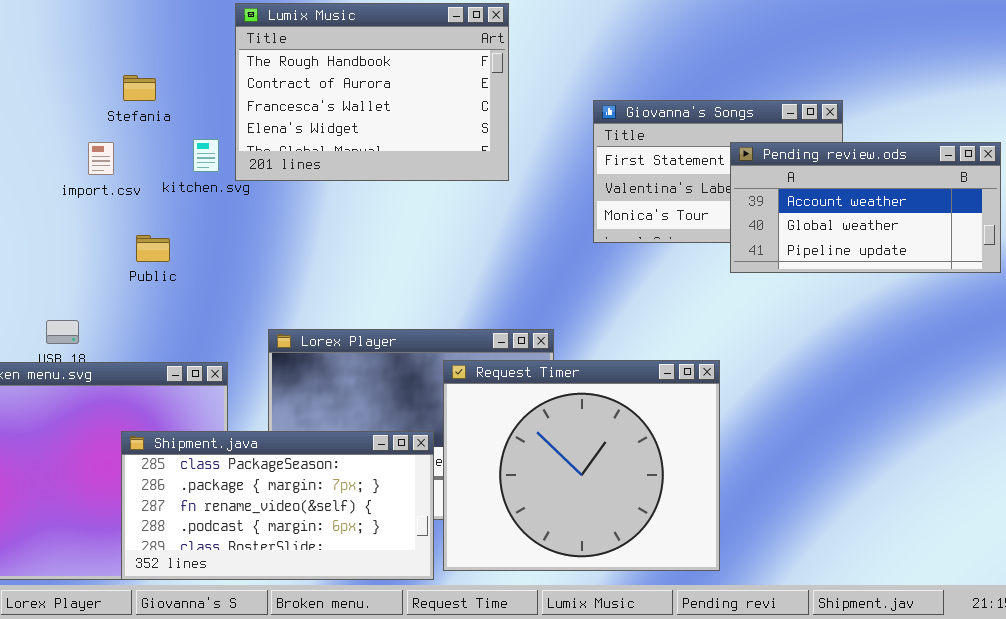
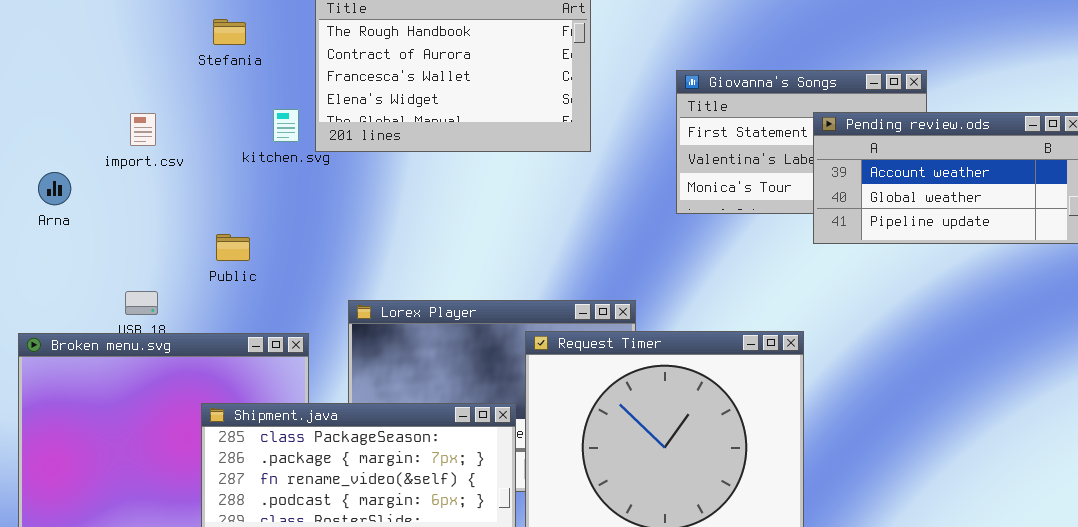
Stefania: [123,75,156,101] -> [213,19,246,45], moved
import.csv: [88,142,114,175] -> [130,113,156,146], moved
Public: [136,235,170,262] -> [216,234,250,261], moved

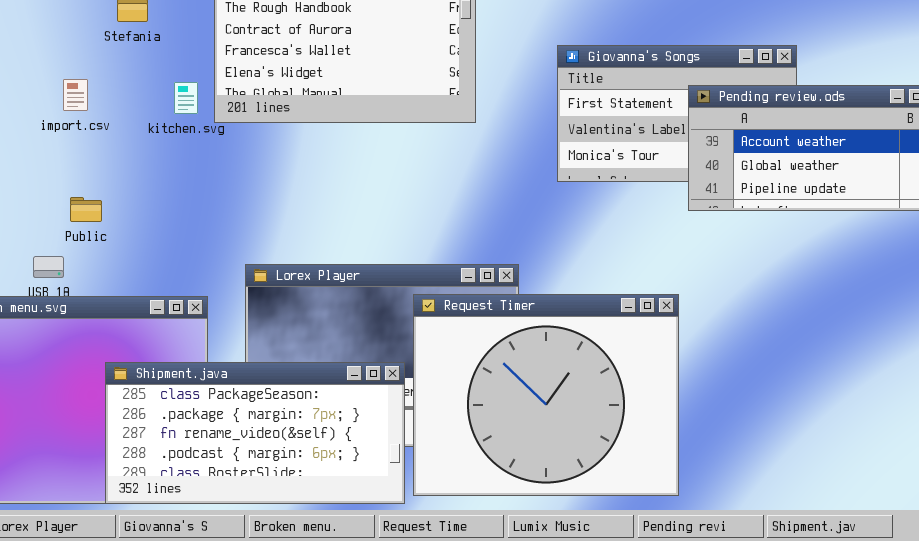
import.csv: [130,113,156,146] -> [63,79,88,111], moved
Public: [216,234,250,261] -> [70,197,102,222], moved

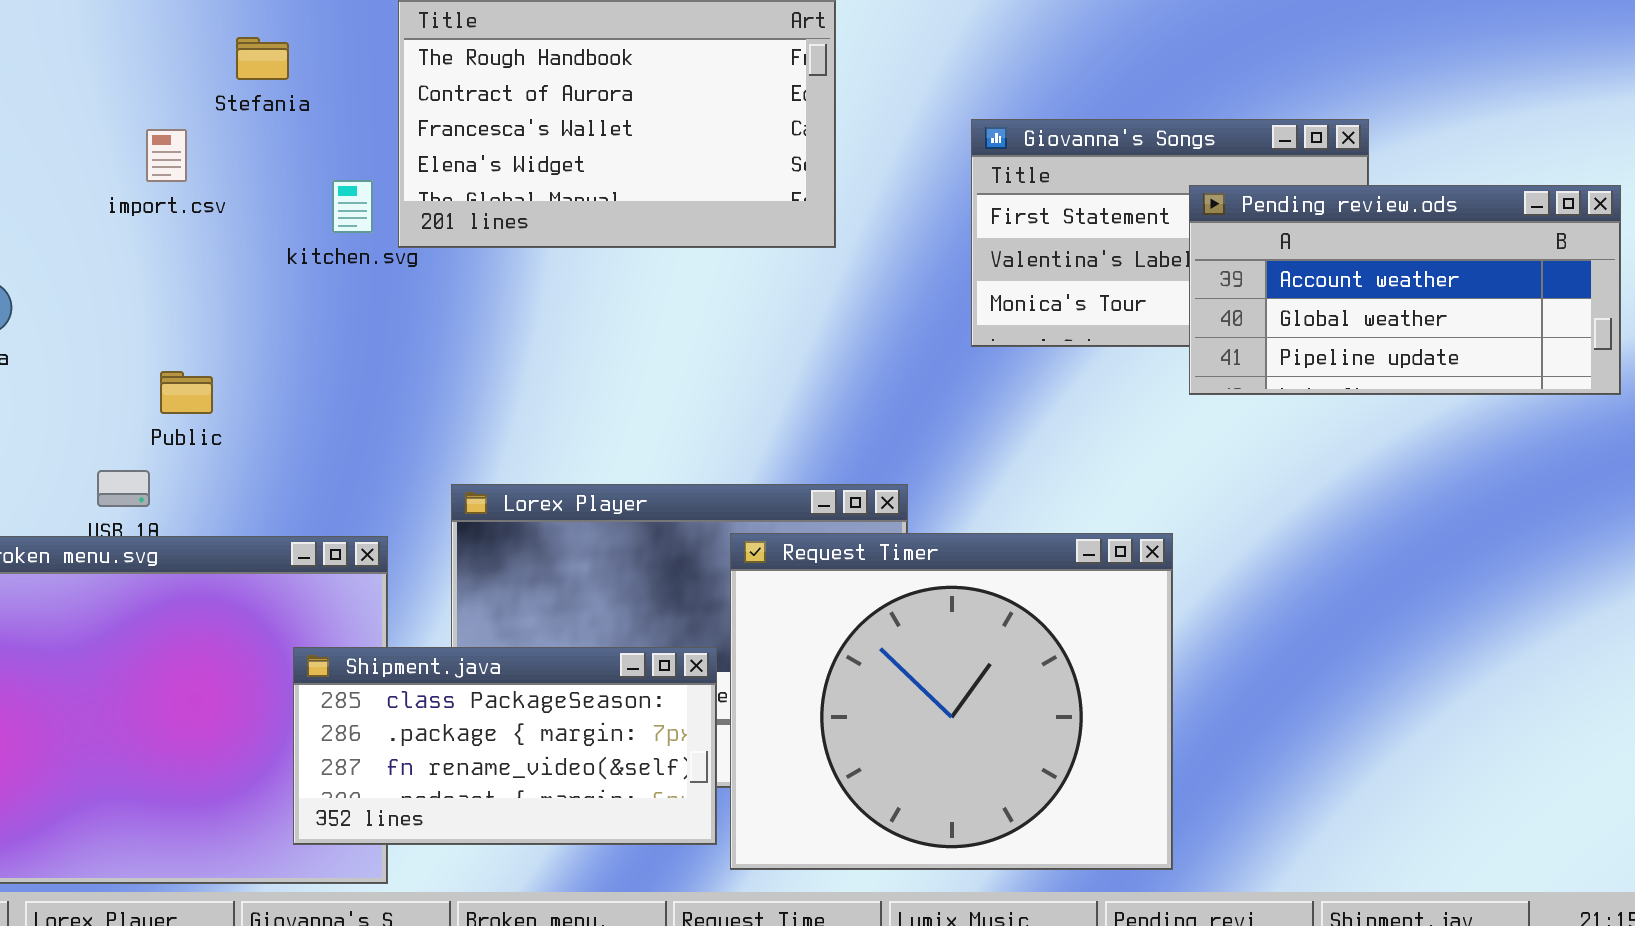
import.csv: [63,79,88,111] -> [146,129,187,182], moved
Shipment.java: [105,362,405,504] -> [293,647,717,845], resized

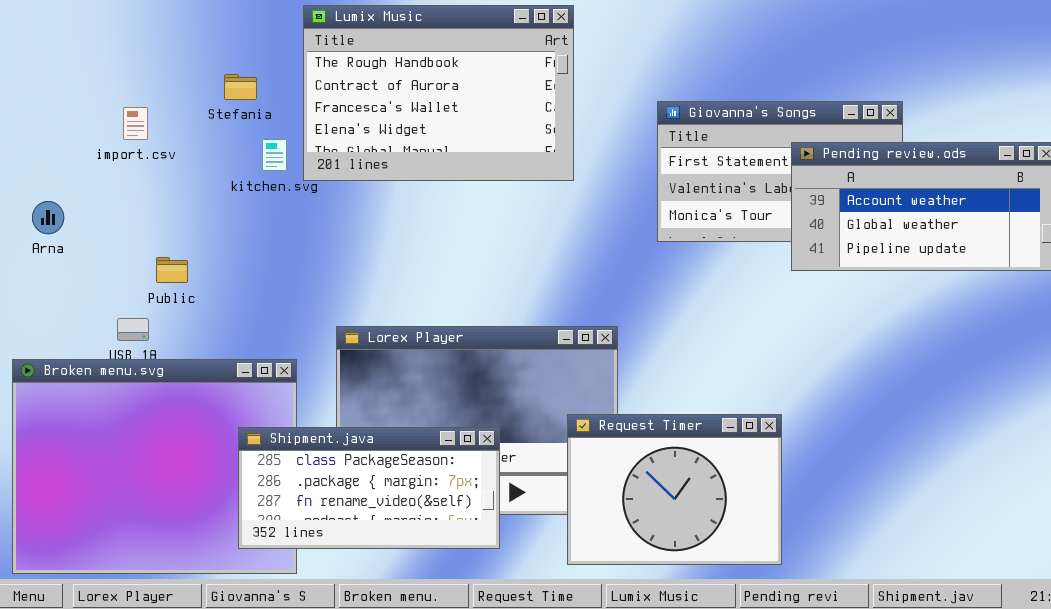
Stefania: [236,37,289,80] -> [224,74,257,100], moved
import.csv: [146,129,187,182] -> [123,107,148,140], moved
Request Timer: [730,533,1173,870] -> [567,414,782,565], resized

